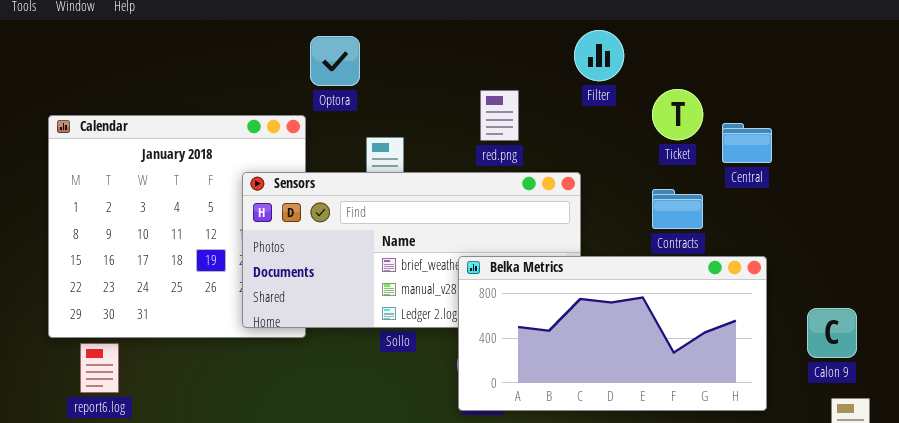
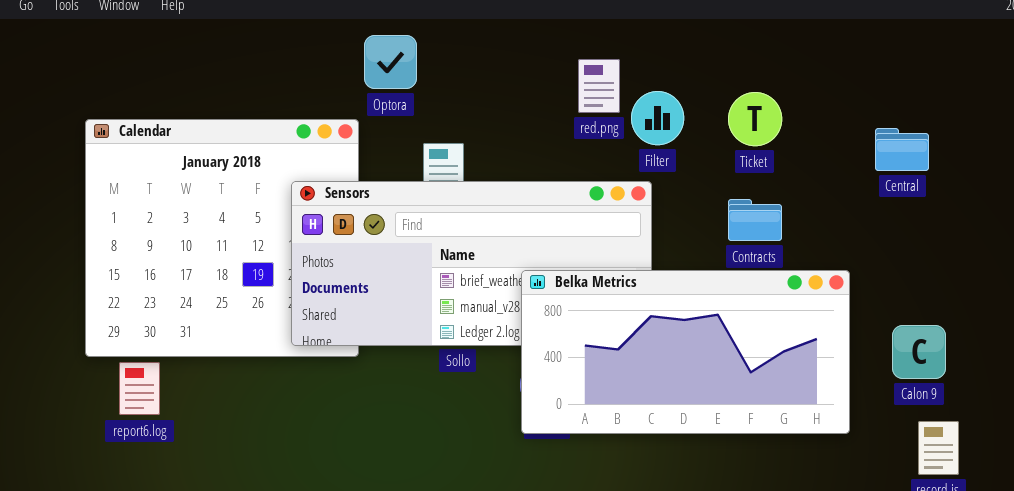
Filter: [574,30,624,81] -> [631,91,684,145], moved
red.png: [480,90,519,141] -> [578,59,620,113], moved
Central: [722,123,772,163] -> [875,128,929,171], moved

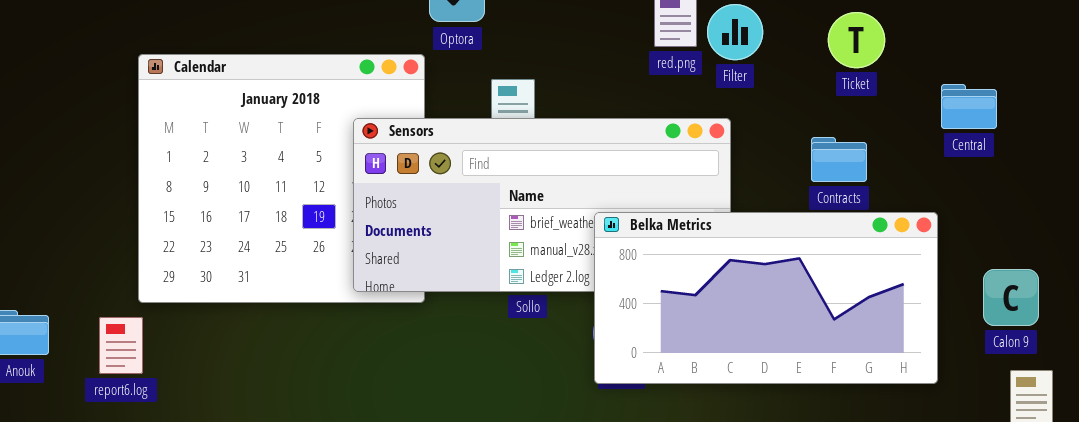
Filter: [631,91,684,145] -> [707,4,763,60], moved
Ticket: [728,92,782,146] -> [828,12,885,68], moved
Central: [875,128,929,171] -> [941,84,997,129], moved
report6.log: [119,362,160,415] -> [99,317,143,374], moved

